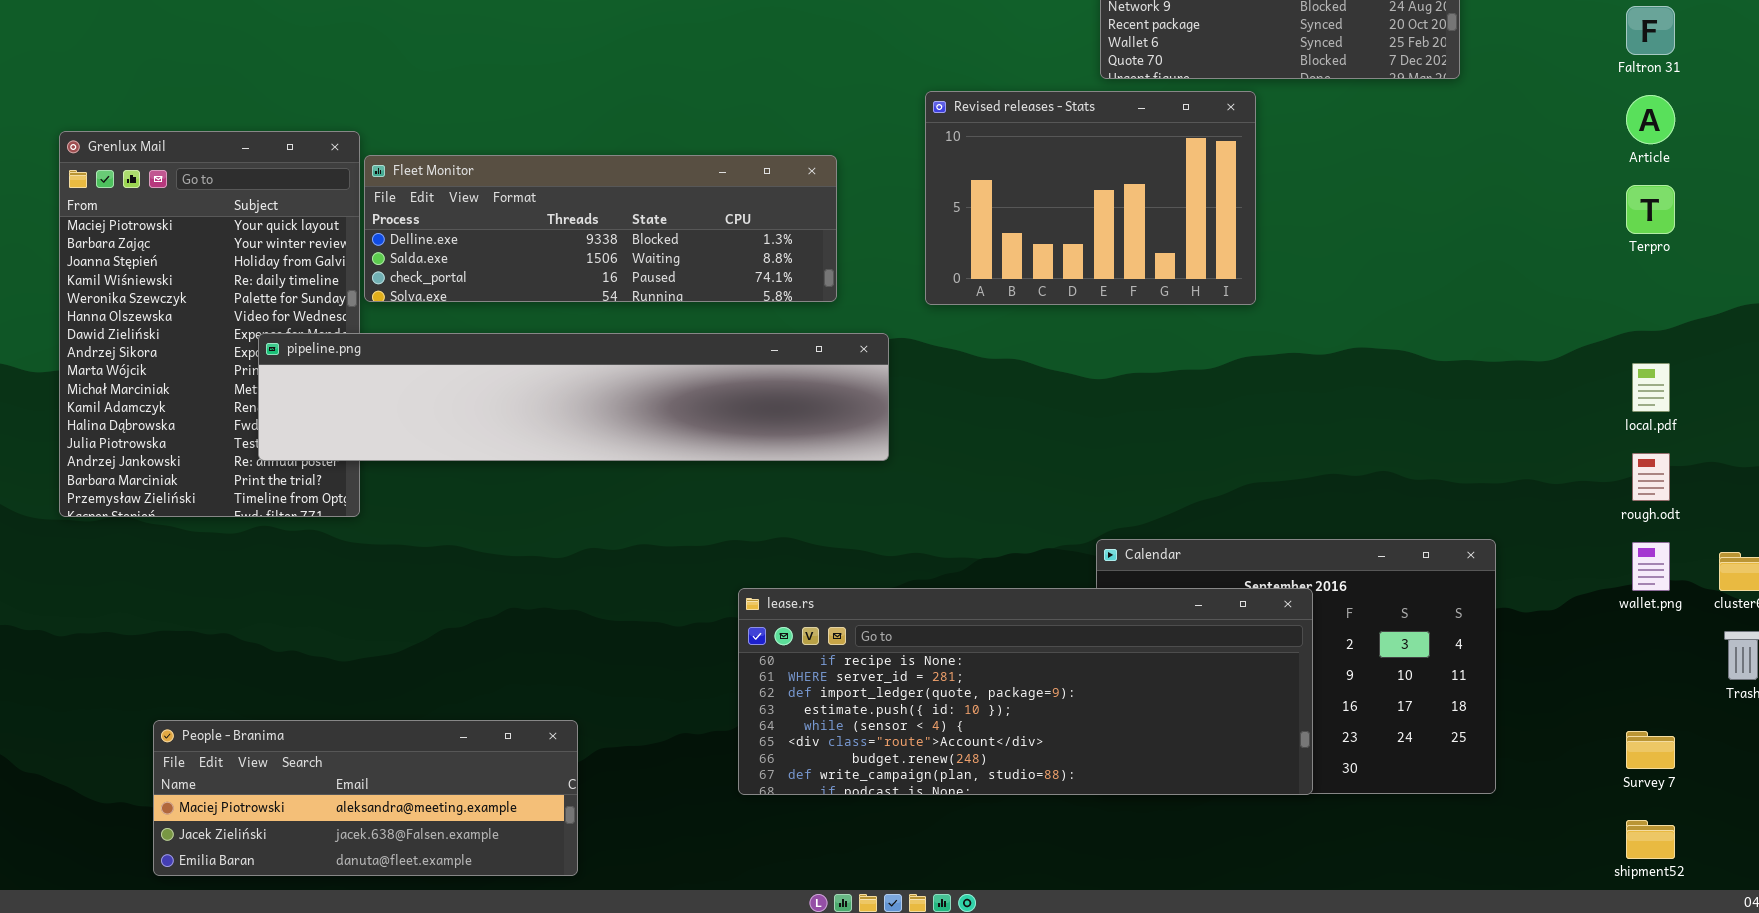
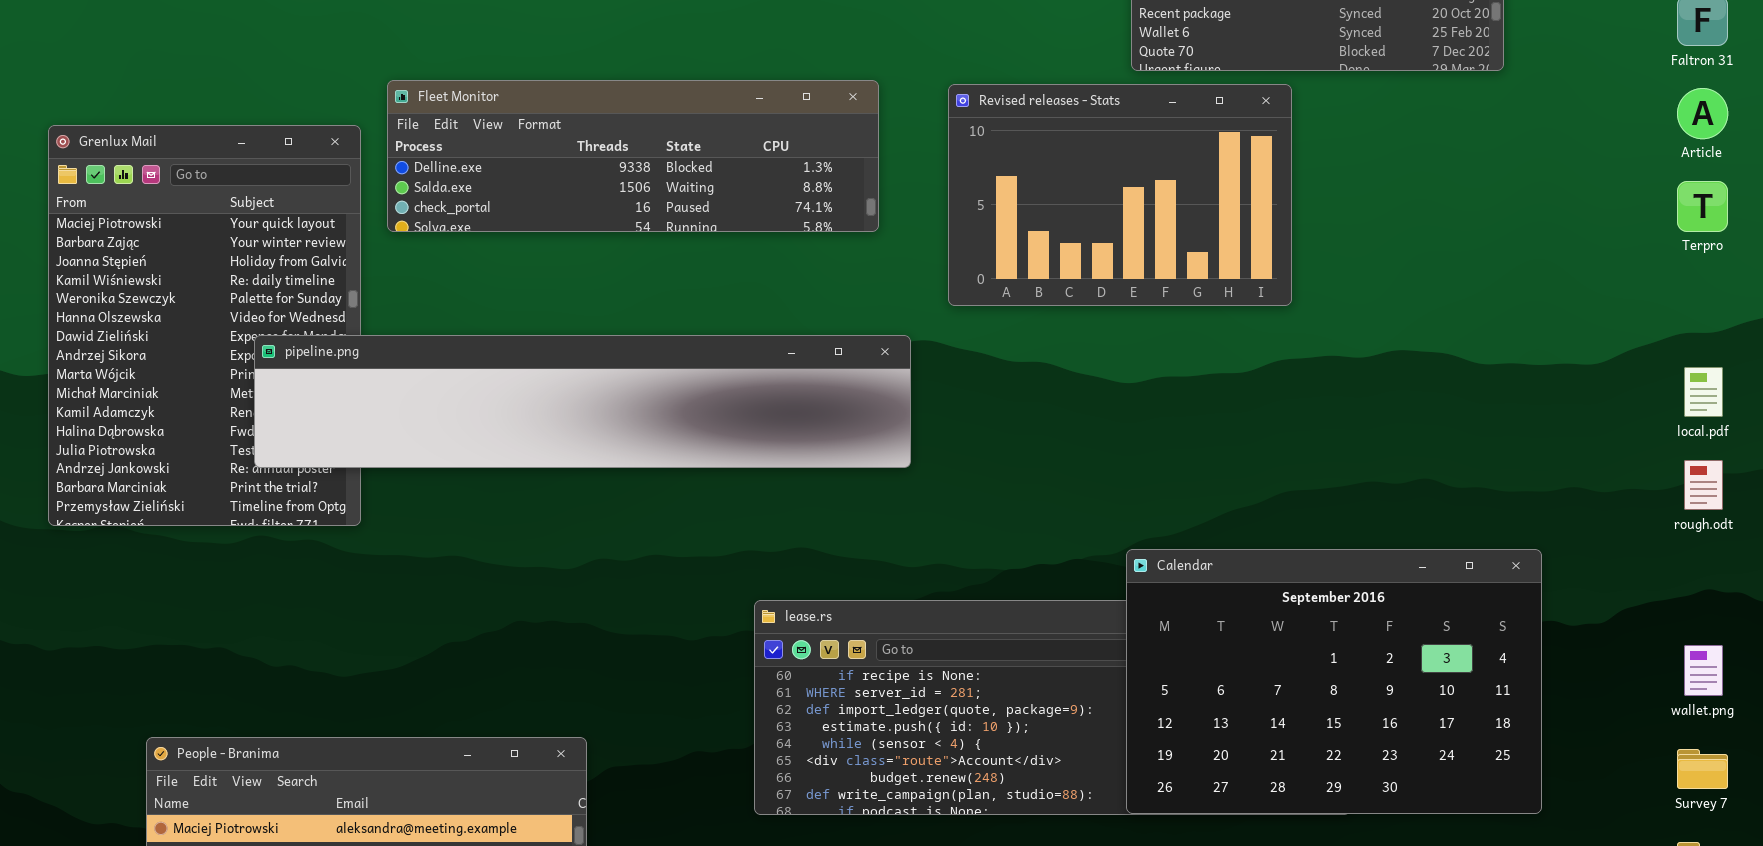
Fleet Monitor: [364,155,837,302] -> [387,80,879,232], moved
Calendar: [1096,539,1496,794] -> [1126,549,1542,814], raised
wallet.png: [1632,542,1670,591] -> [1684,645,1723,696], moved

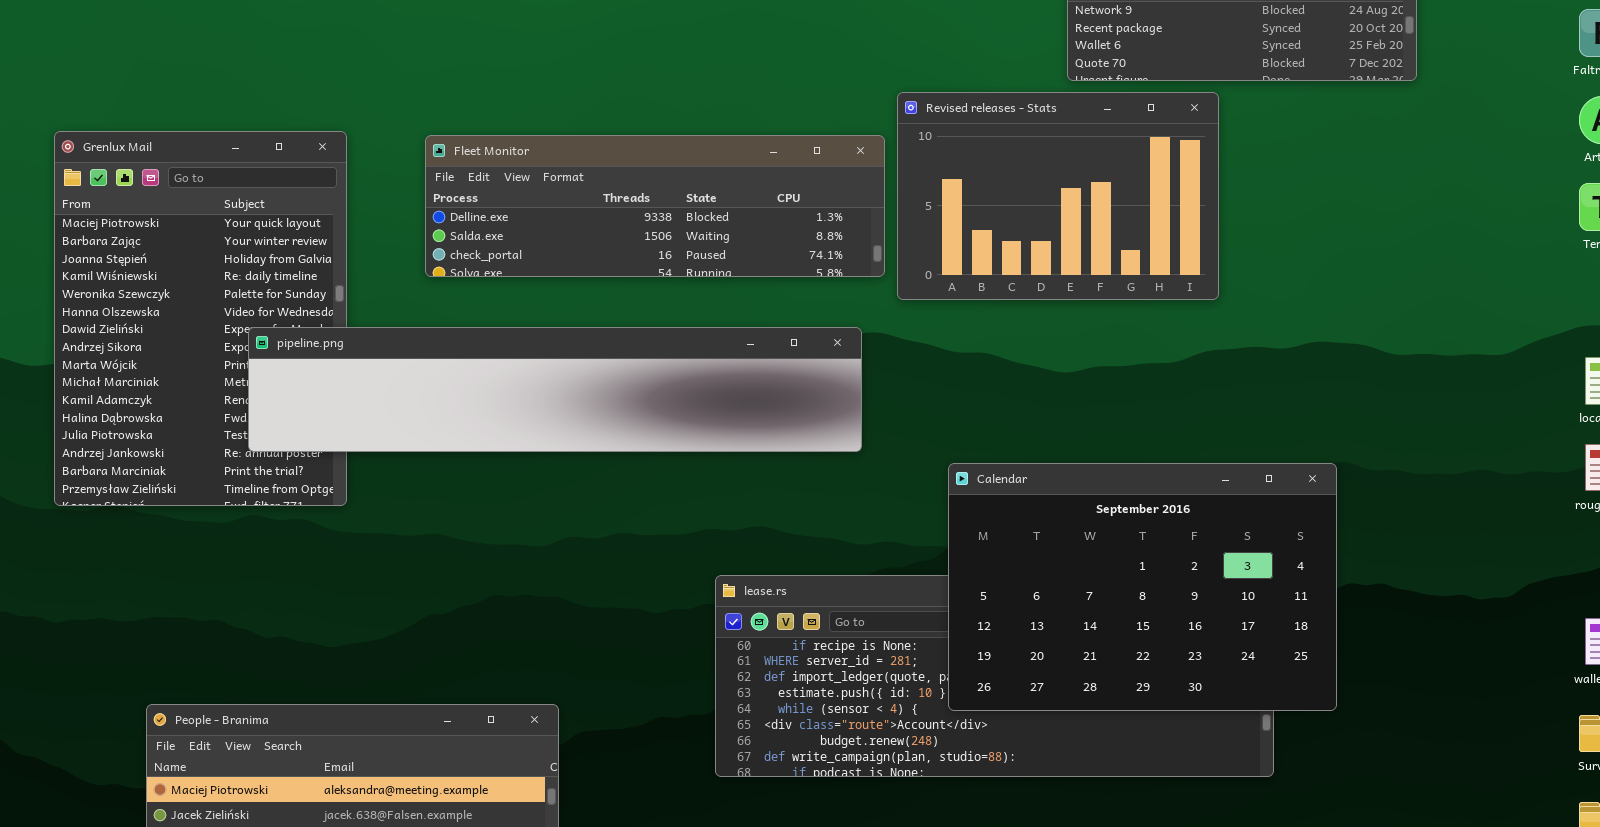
Fleet Monitor: [387,80,879,232] -> [425,135,885,277], moved
Calendar: [1126,549,1542,814] -> [948,463,1337,711], moved

